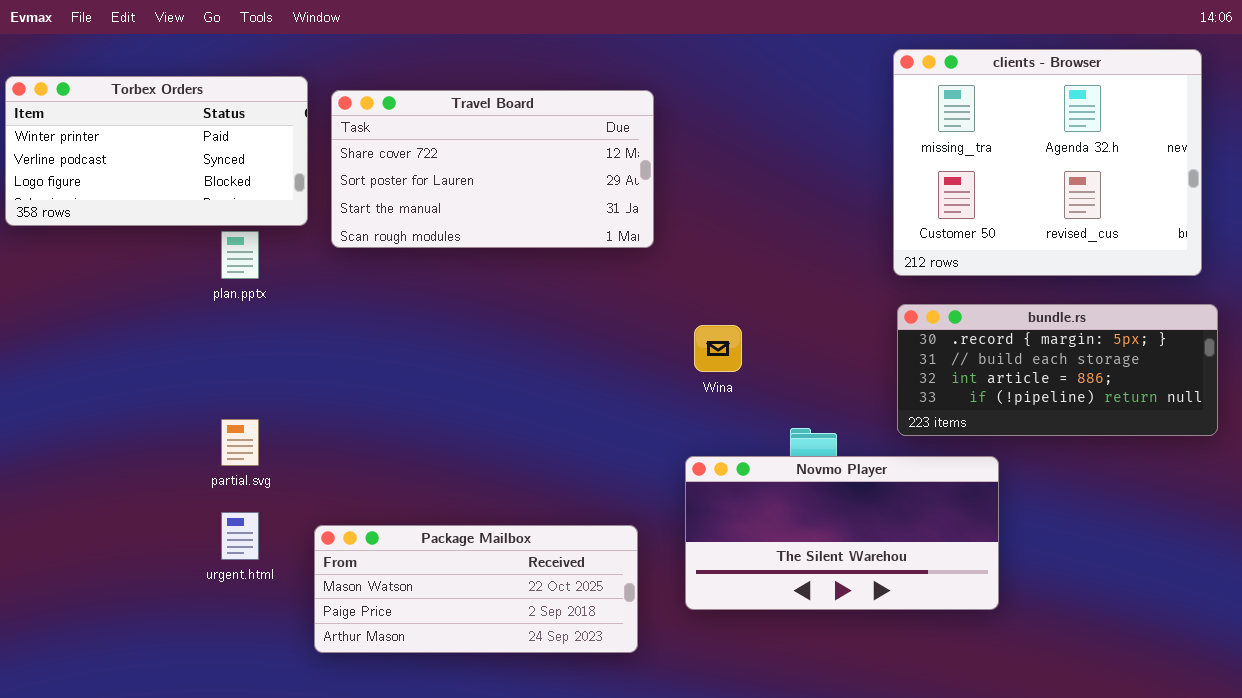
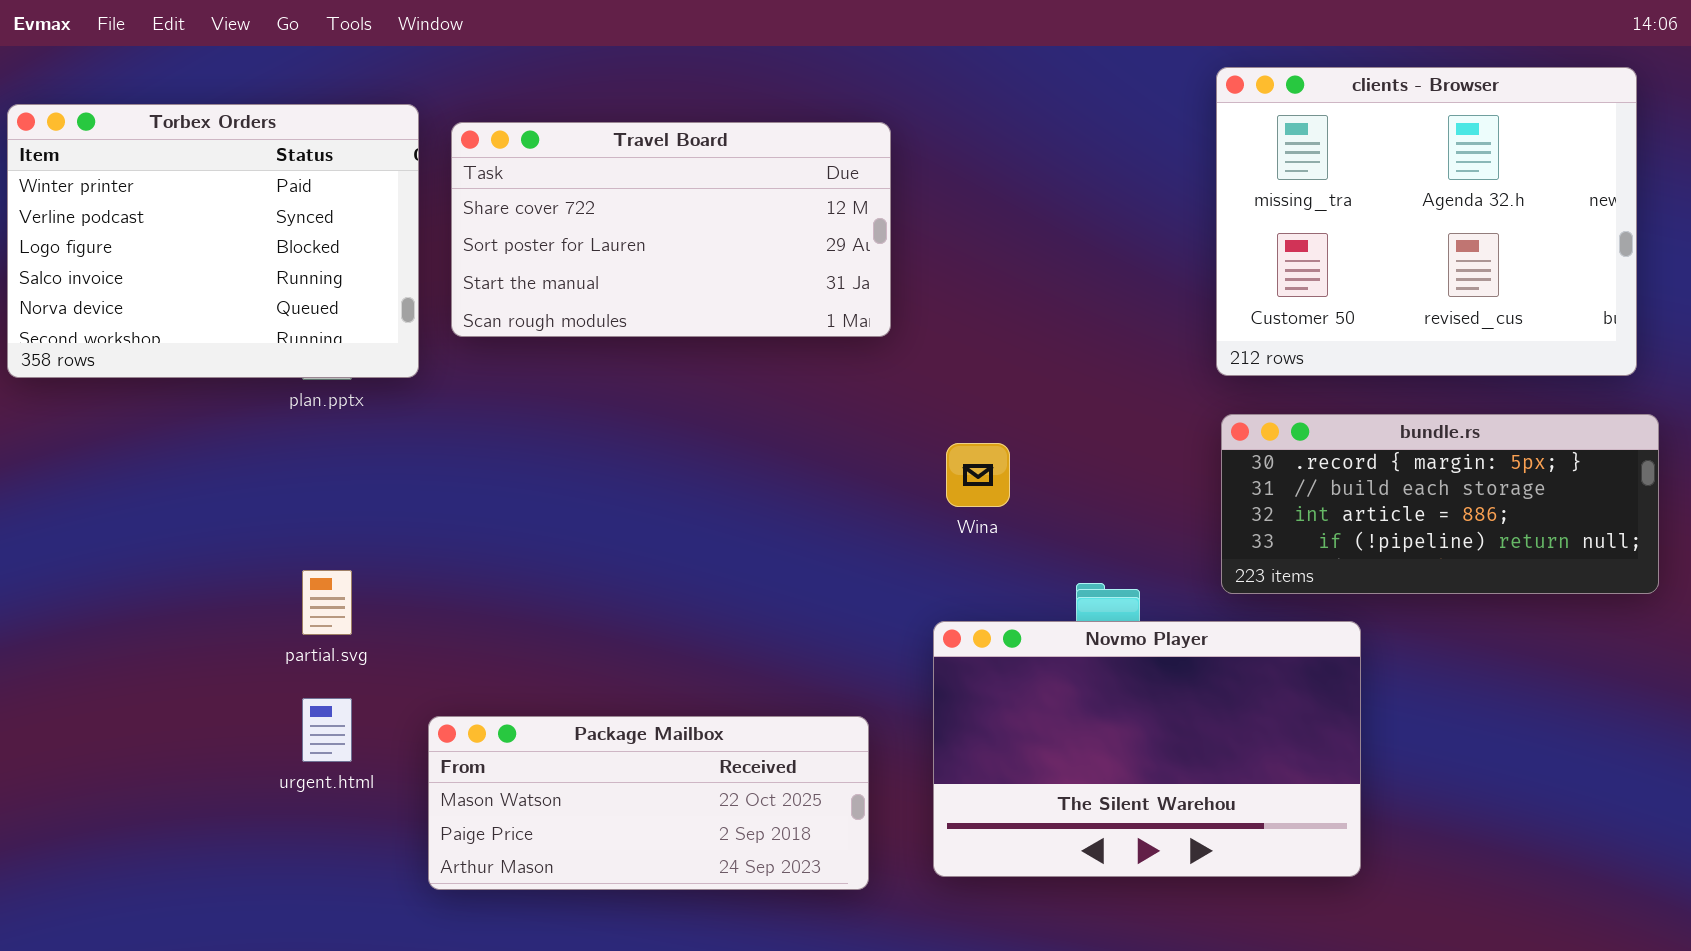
Torbex Orders: [5,76,308,226] -> [7,104,419,378], resized
Novmo Player: [685,456,999,610] -> [933,621,1361,877], resized

